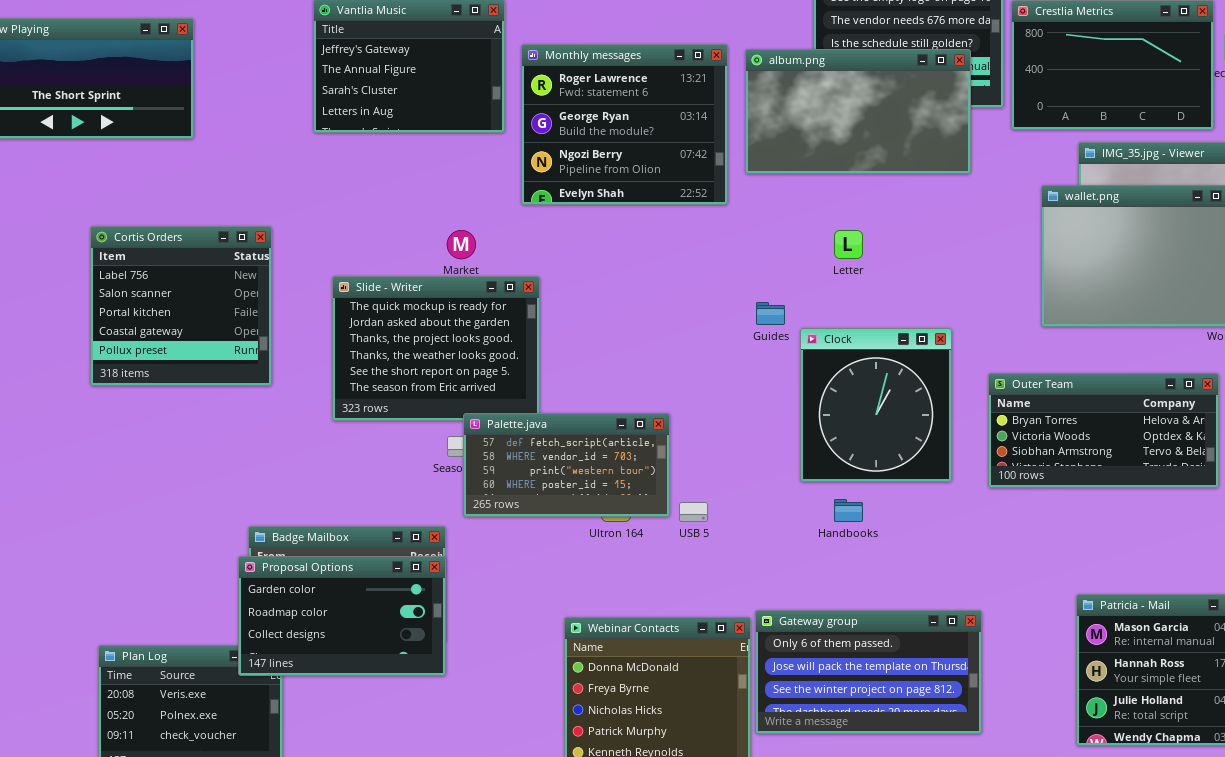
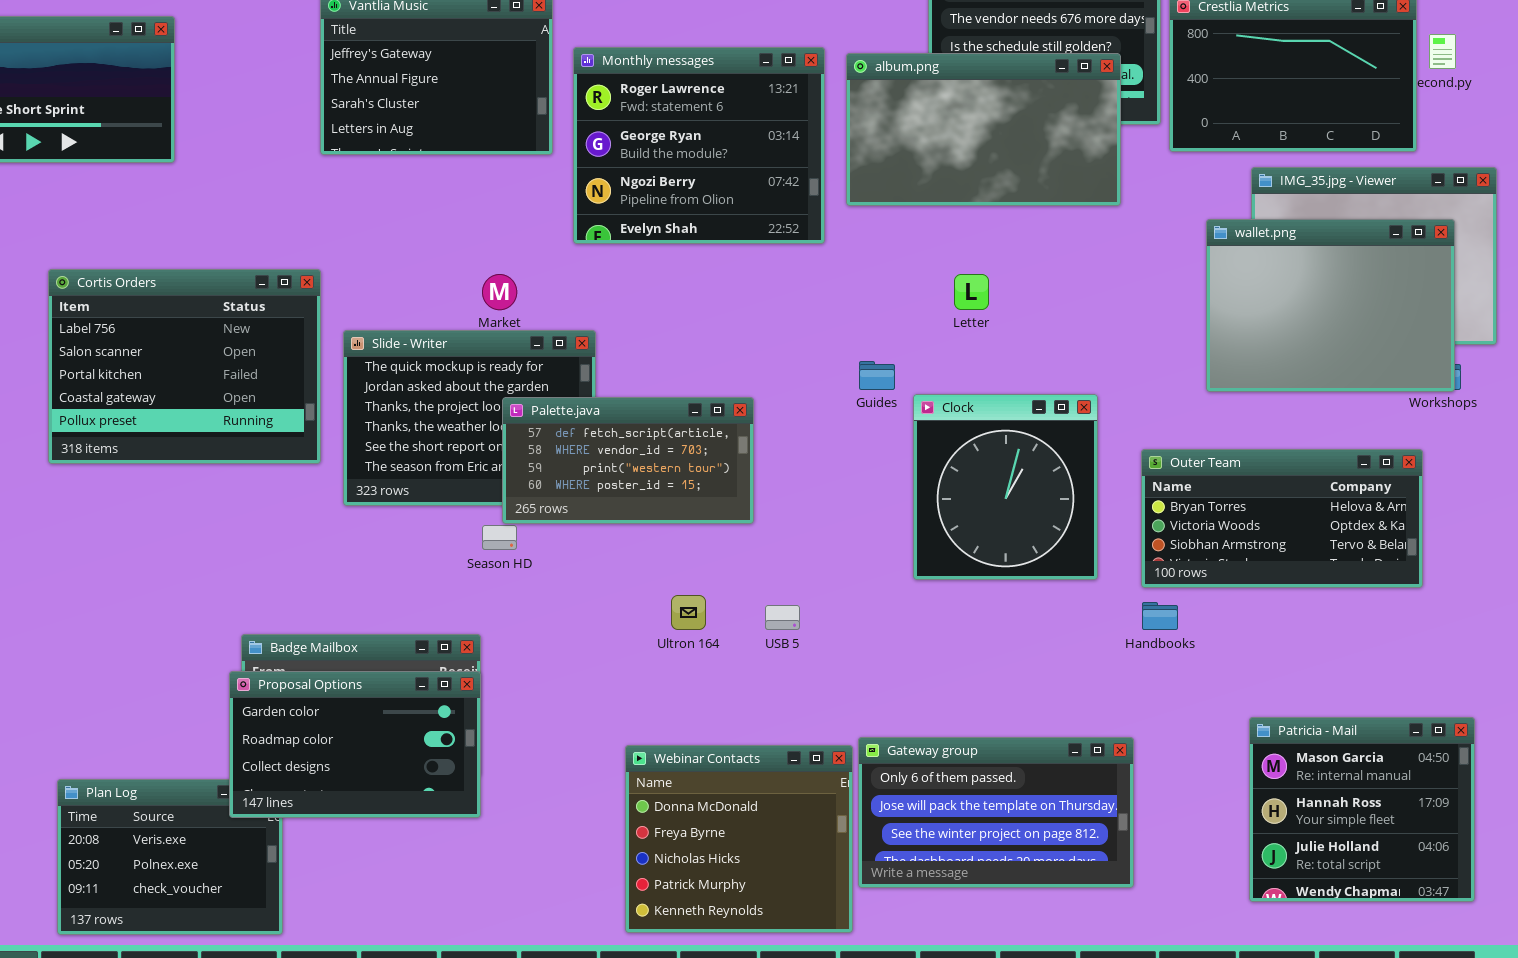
Cortis Orders: [90,226,272,386] -> [48,269,321,464], resized
Palette.java: [463,413,670,517] -> [502,397,754,524], moved
Handbooks: [834,499,863,522] -> [1142,602,1178,630], moved

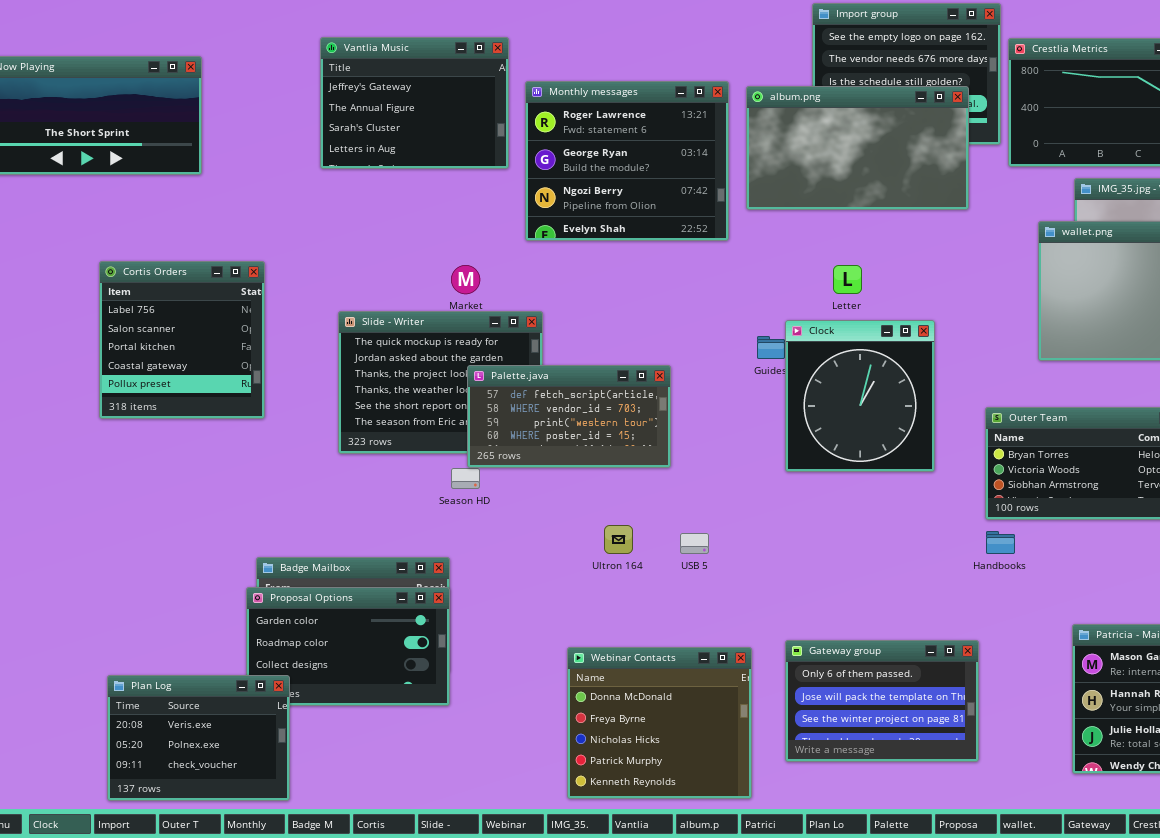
Cortis Orders: [48,269,321,464] -> [99,261,265,419], resized
Clock: [913,394,1098,580] -> [785,320,935,472], moved
Gateway group: [858,737,1134,888] -> [785,640,979,762], resized
Plan Log: [57,779,283,935] -> [107,675,290,801], raised

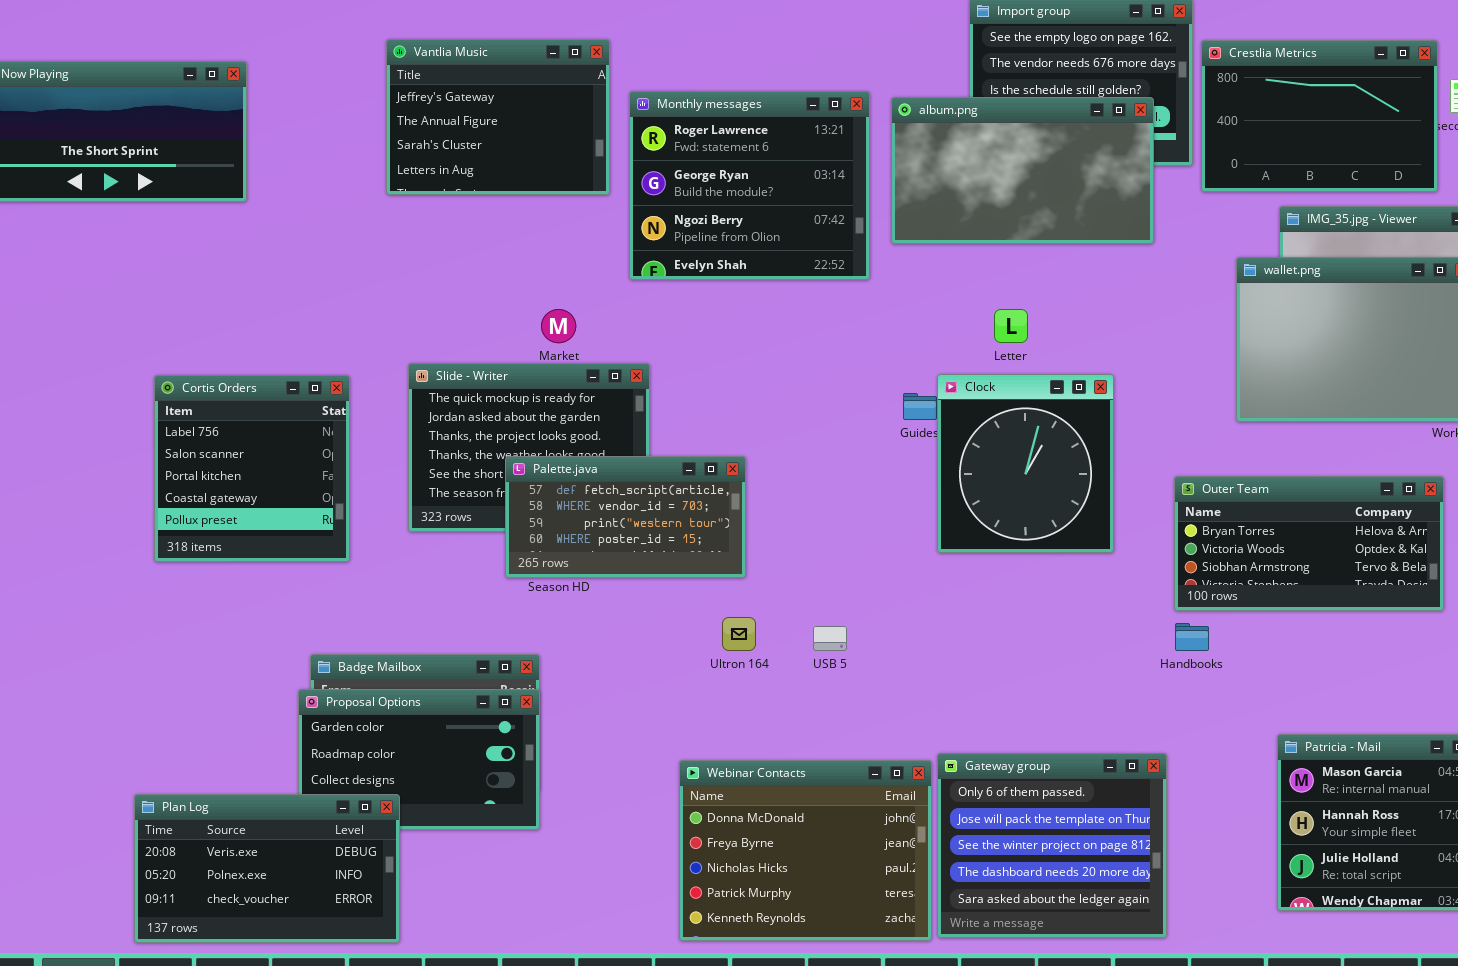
Cortis Orders: [99,261,265,419] -> [154,375,350,562], moved
Palette.java: [467,365,671,468] -> [505,456,746,578], moved
Gateway group: [785,640,979,762] -> [937,753,1167,938], resized
Webinar Contacts: [567,647,752,799] -> [679,760,932,941], resized
Plan Log: [107,675,290,801] -> [134,794,400,943], resized

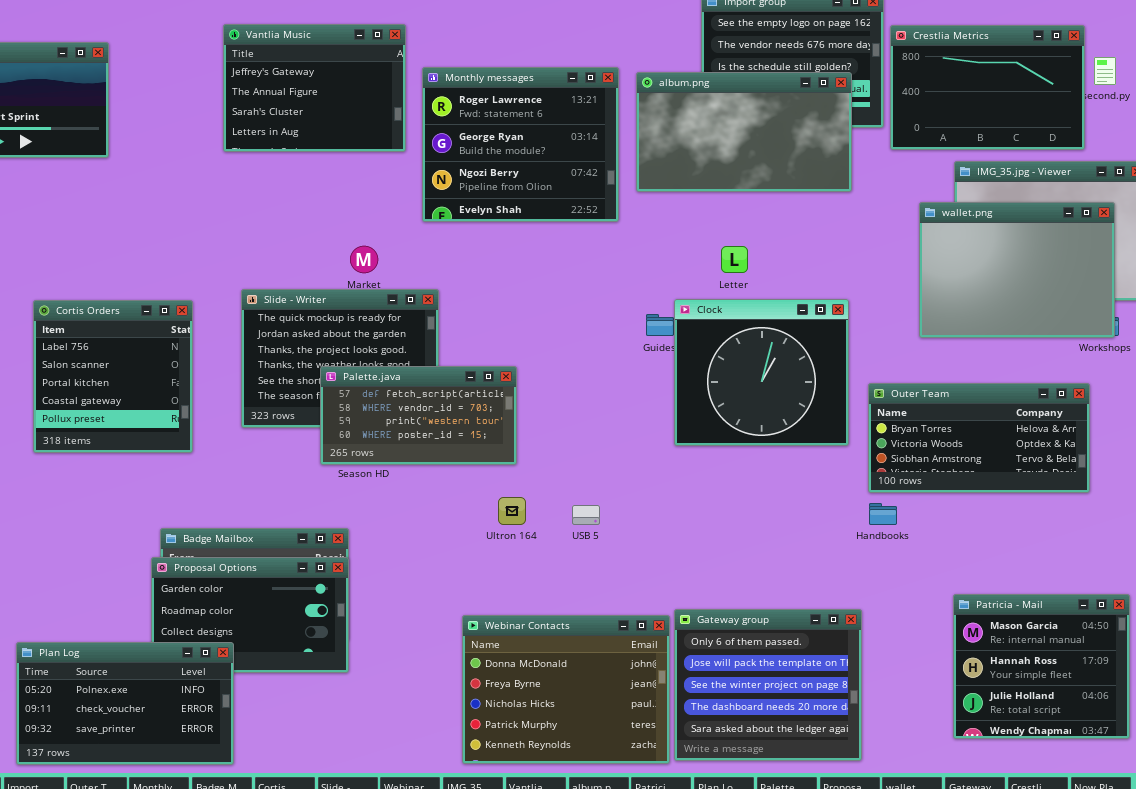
Clock: [937,374,1114,553] -> [674,299,849,446], resized
Plan Log: [134,794,400,943] -> [16,642,234,765], scrolled down 1 row

